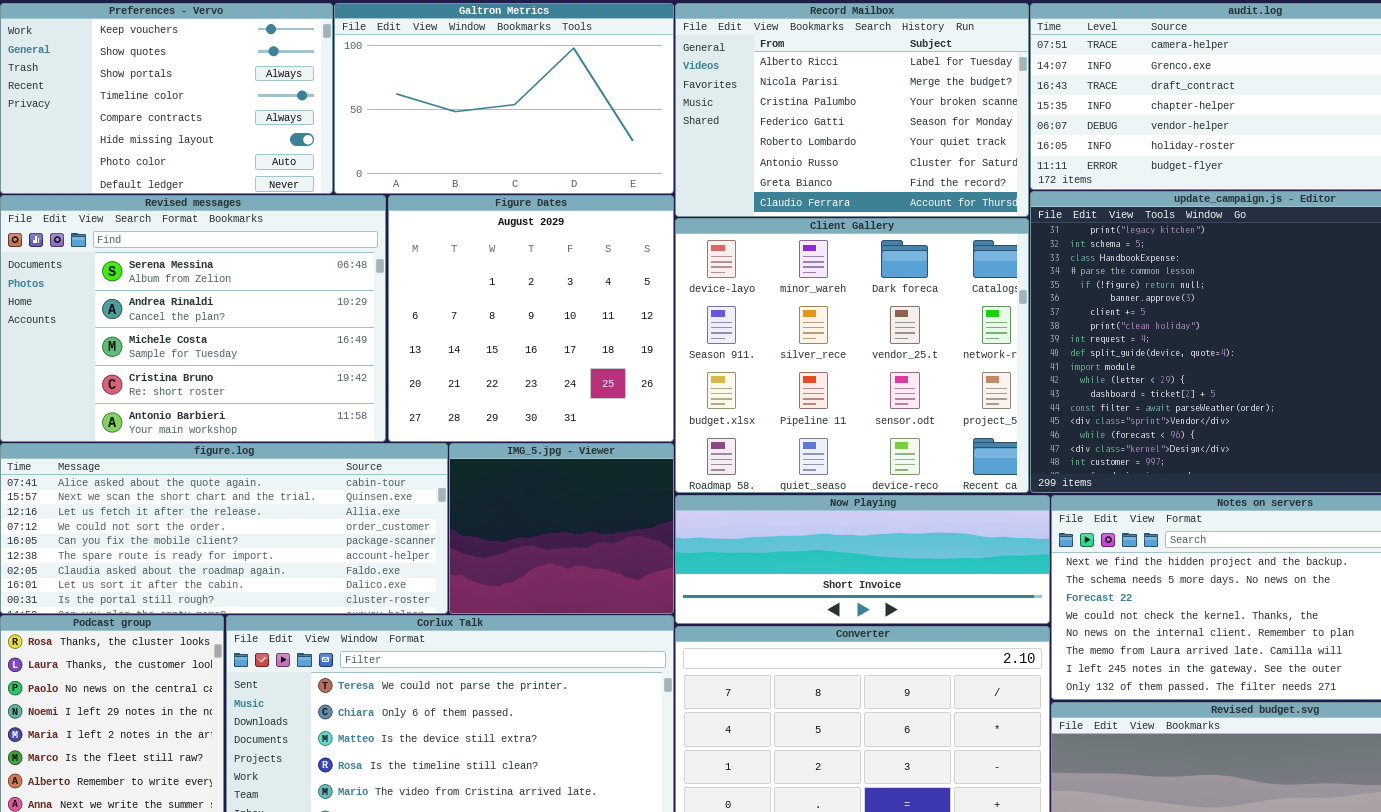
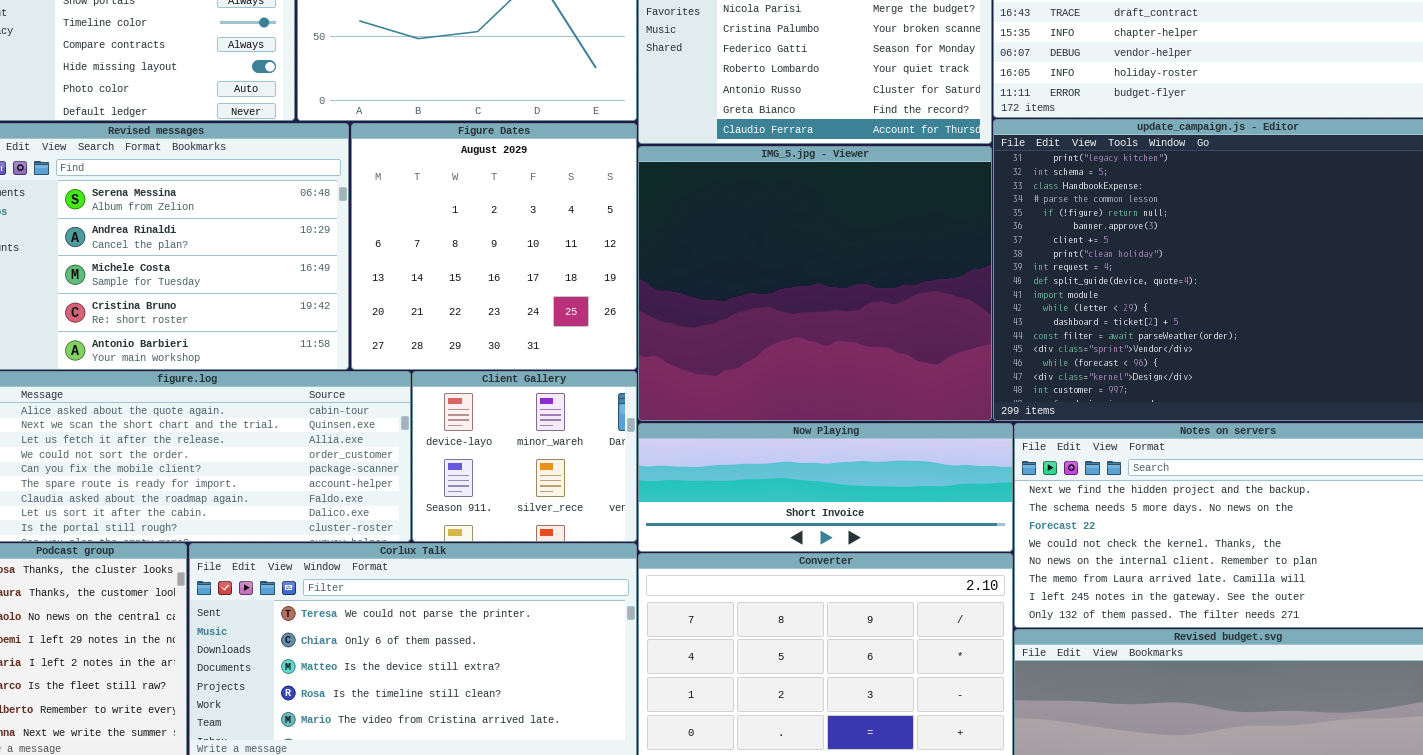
Client Gallery: [675,218,1029,493] -> [412,371,637,542], moved, resized
IMG_5.jpg - Viewer: [449,443,674,614] -> [638,146,992,421], moved, resized

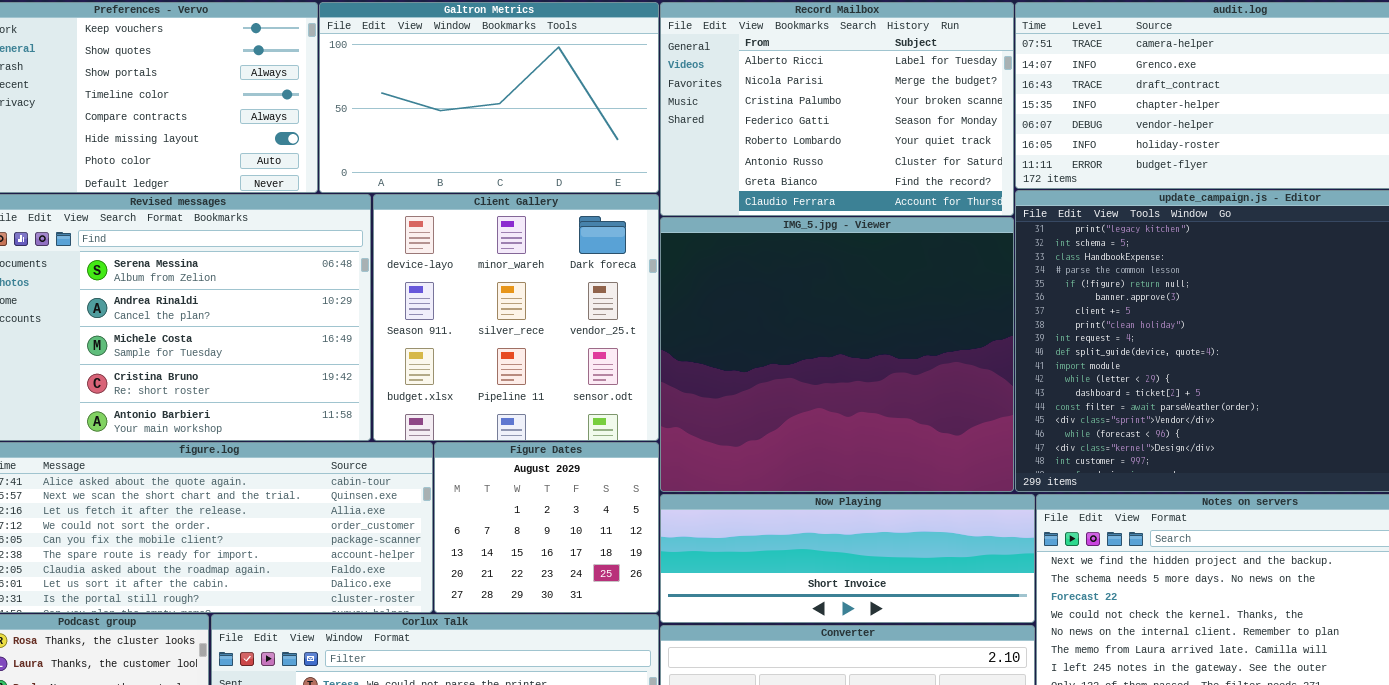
Figure Dates: [351,123,637,370] -> [434,442,659,613], moved, resized
Client Gallery: [412,371,637,542] -> [373,194,659,441], moved, resized

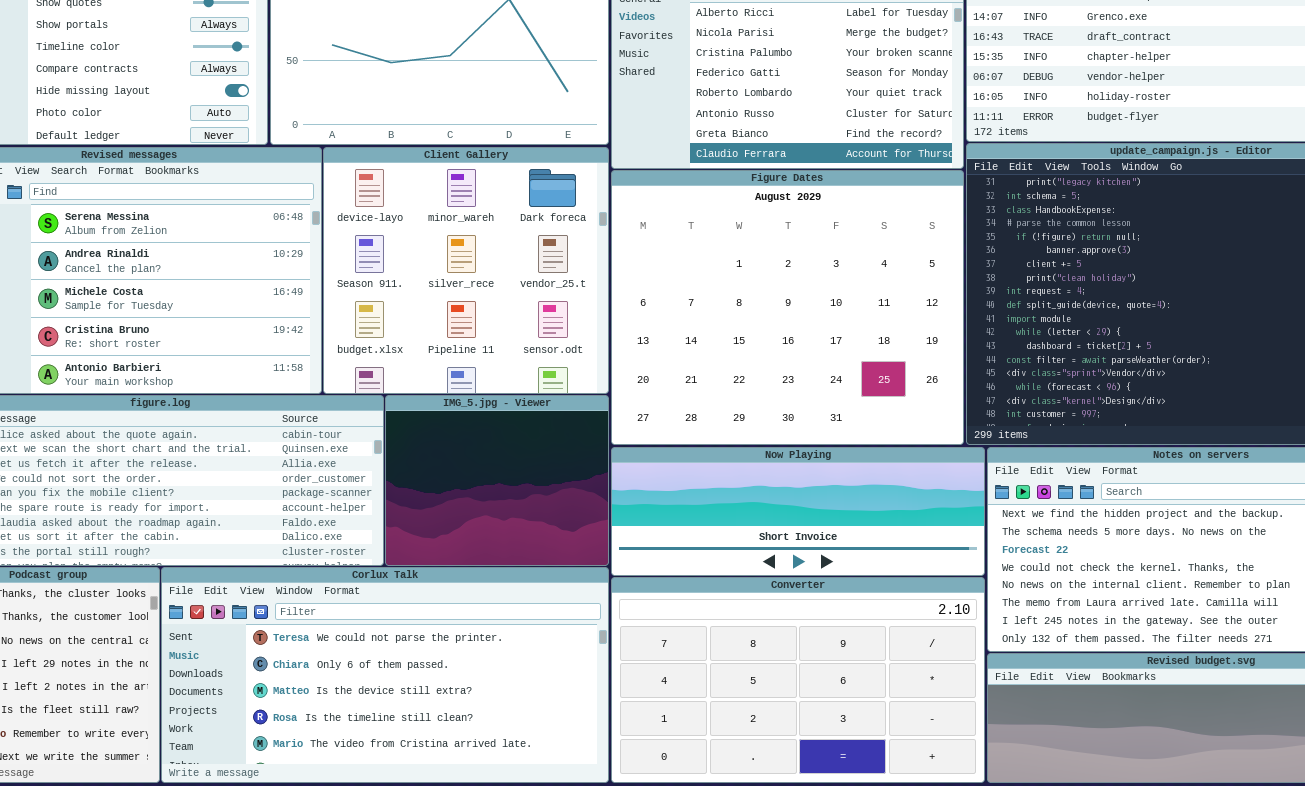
IMG_5.jpg - Viewer: [660,217,1014,492] -> [385,395,609,566], moved, resized
Figure Dates: [434,442,659,613] -> [611,170,964,445], moved, resized

